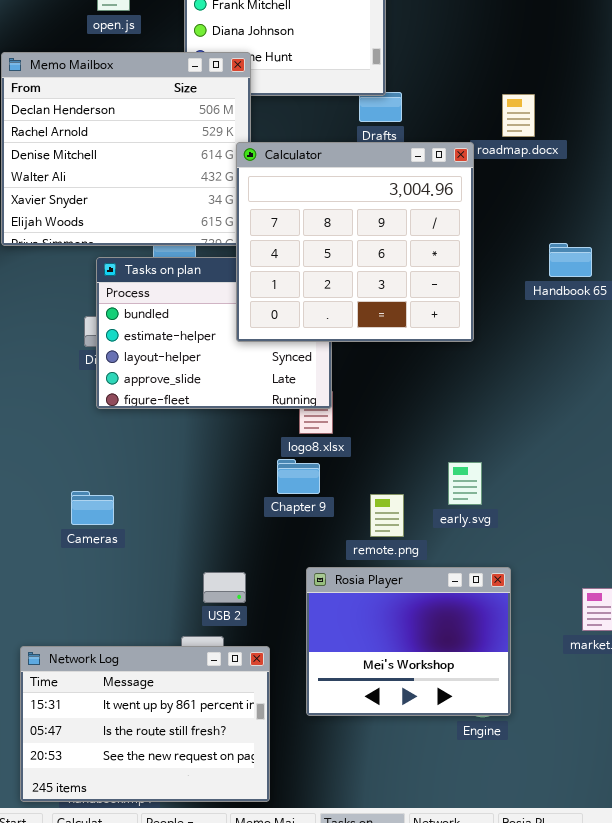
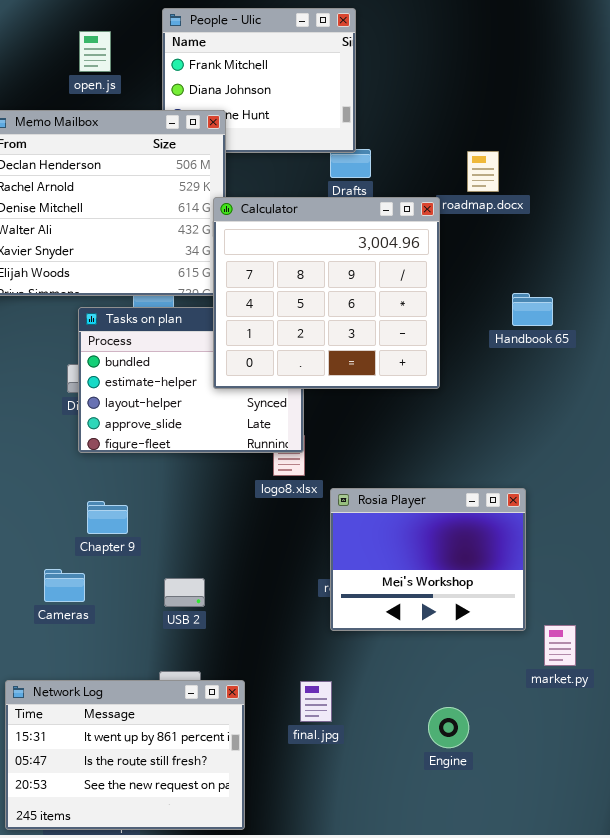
Chapter 9: [277,459,320,494] -> [87,501,128,534], moved
Cameras: [71,491,114,525] -> [44,569,85,602], moved
Rosia Player: [306,567,511,716] -> [330,488,526,631], moved
USB 2: [203,572,246,603] -> [164,578,205,607], moved

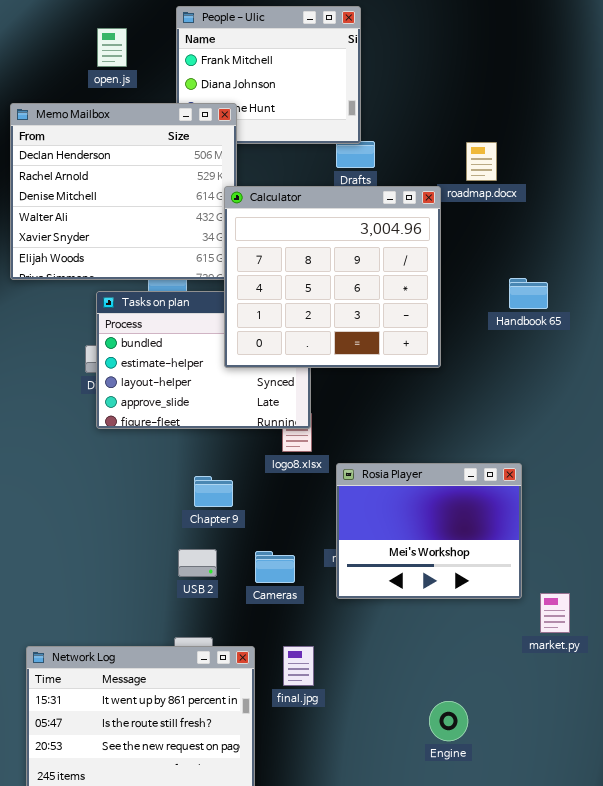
Chapter 9: [87,501,128,534] -> [194,476,233,507], moved
Cameras: [44,569,85,602] -> [255,551,295,583], moved
final.jpg: [300,681,332,722] -> [283,646,314,686], moved
Engine: [428,707,469,748] -> [429,701,468,741], moved

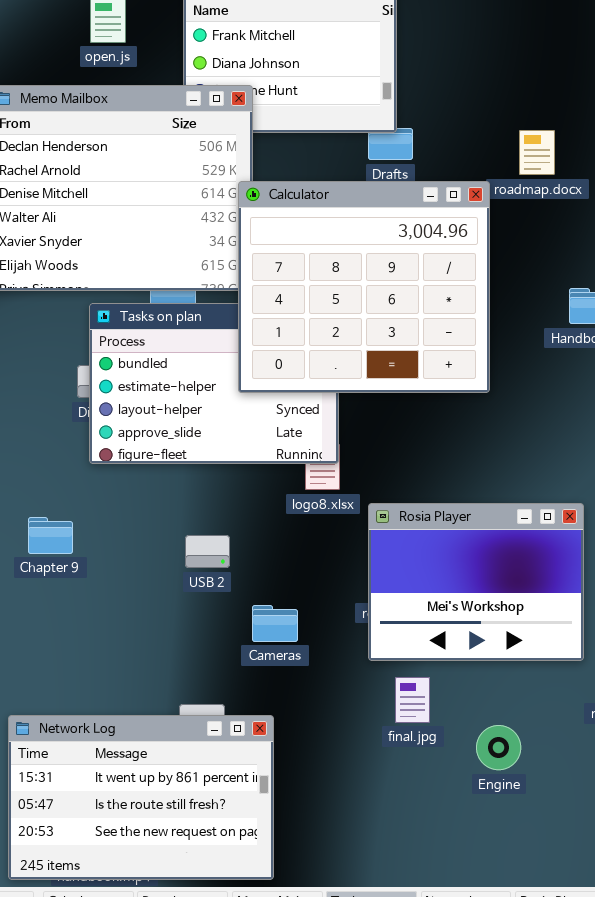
Chapter 9: [194,476,233,507] -> [28,517,73,554], moved
USB 2: [178,549,217,577] -> [185,535,230,568], moved
Cameras: [255,551,295,583] -> [252,605,298,642], moved
final.jpg: [283,646,314,686] -> [395,677,430,723], moved
Engine: [429,701,468,741] -> [476,725,521,770], moved

